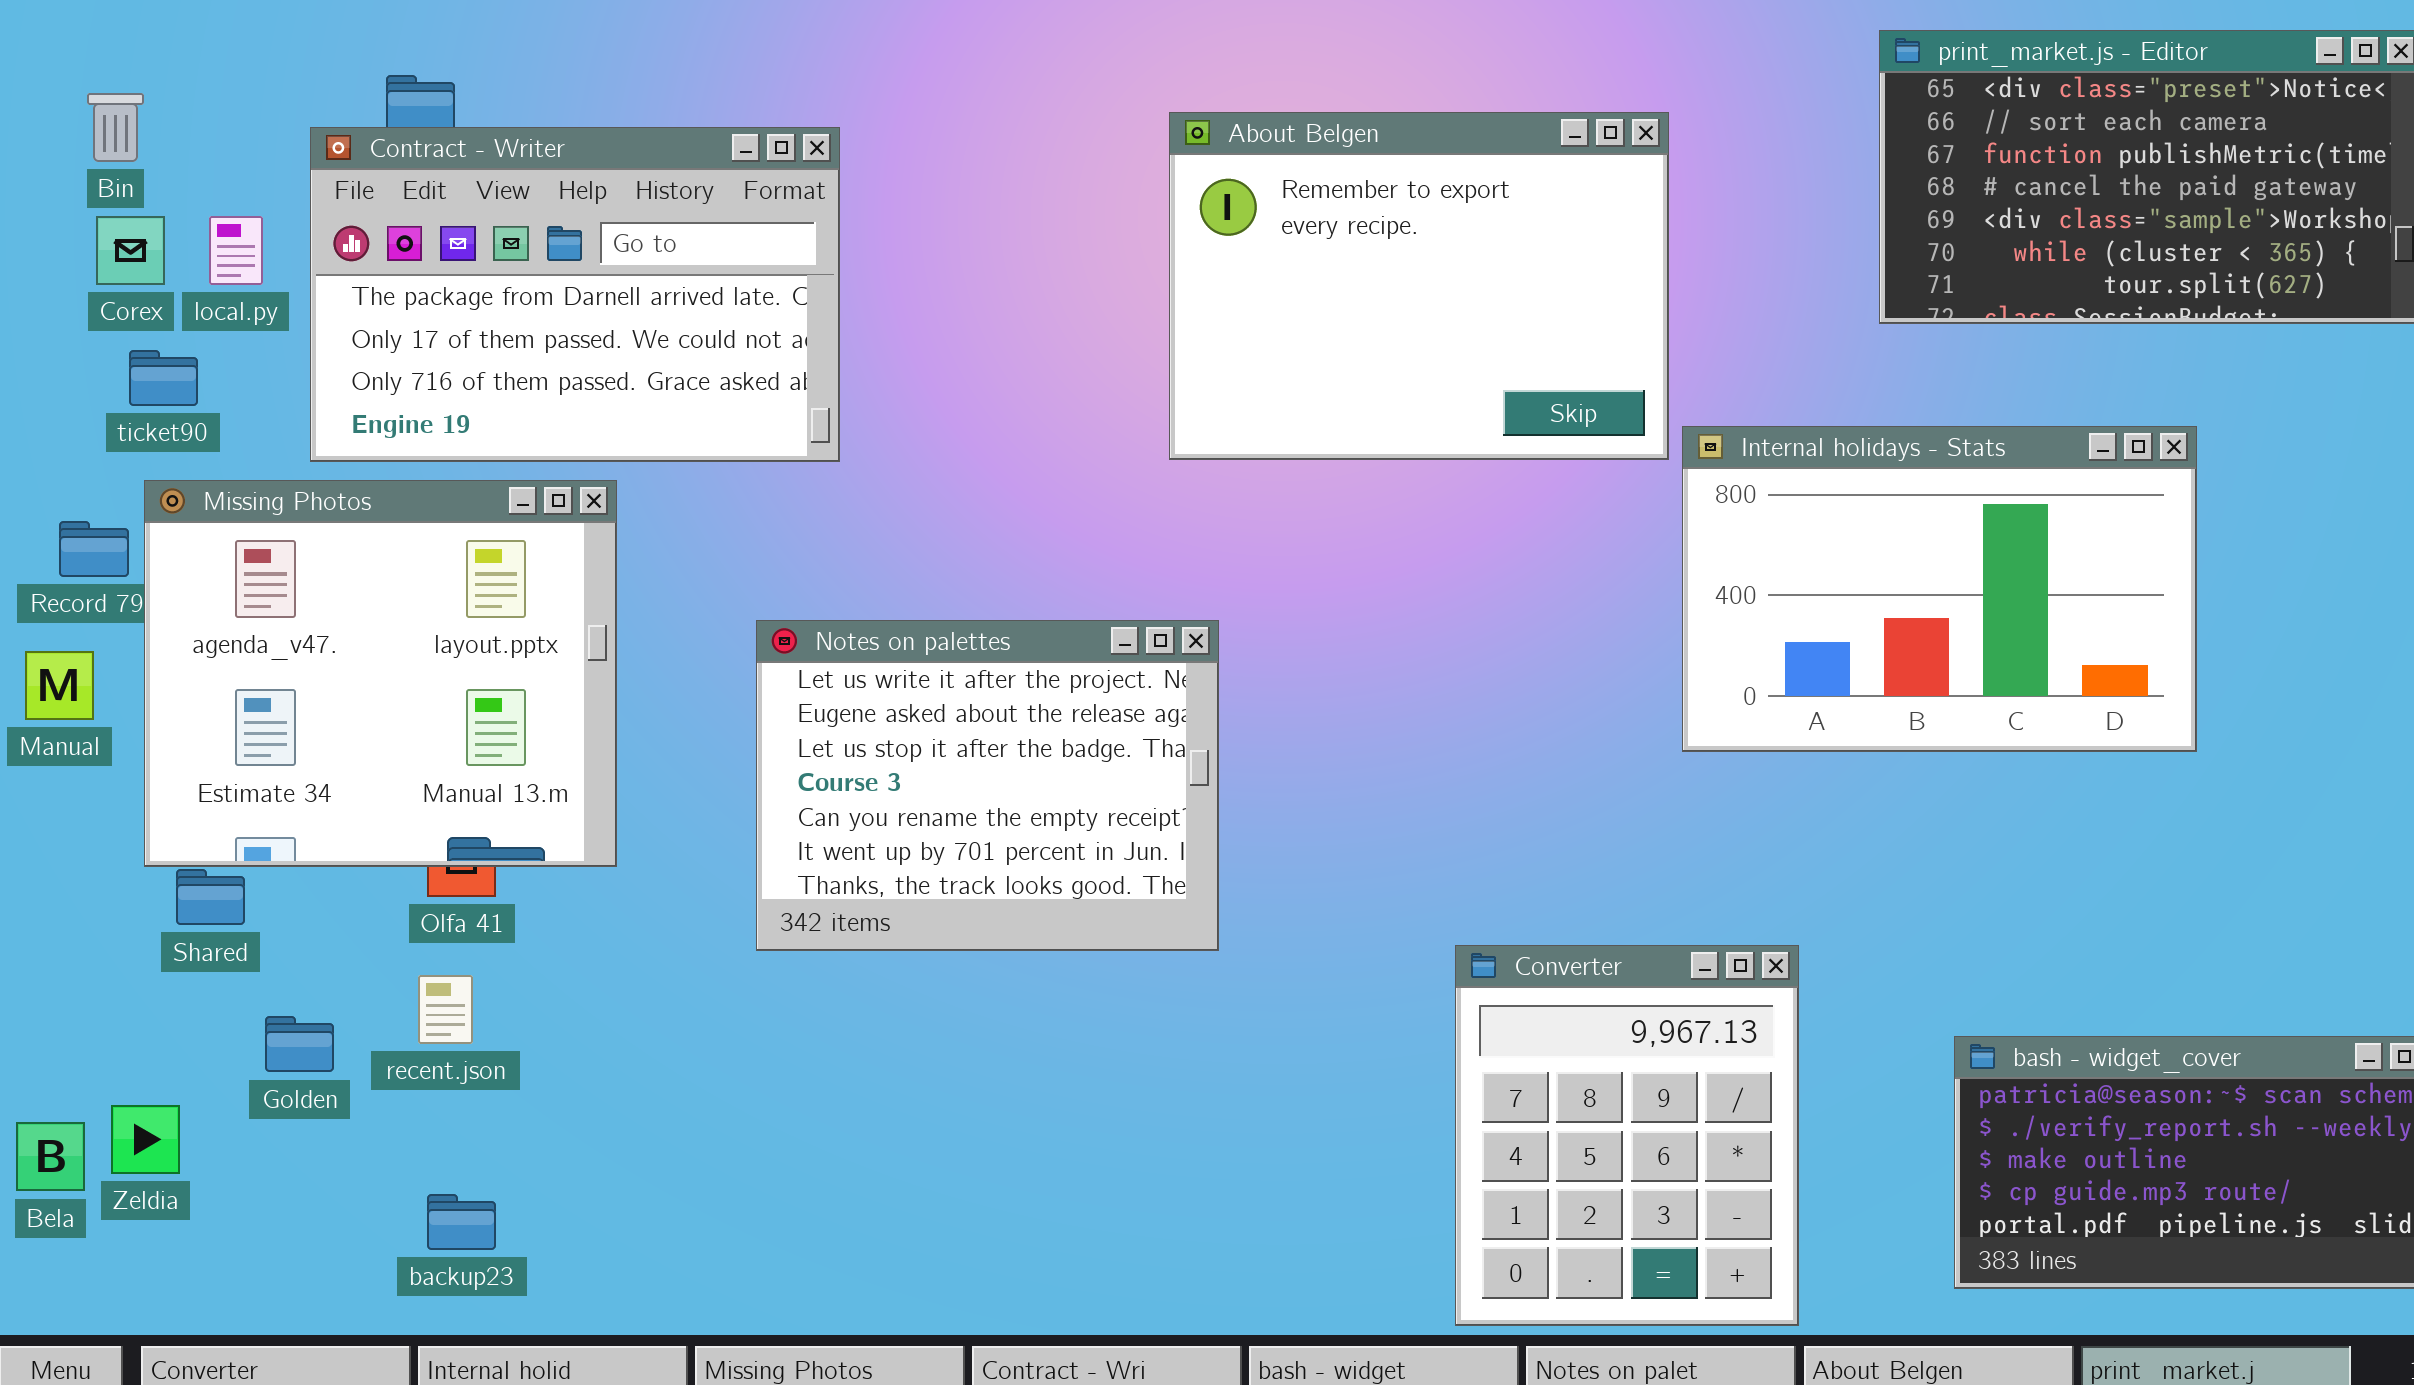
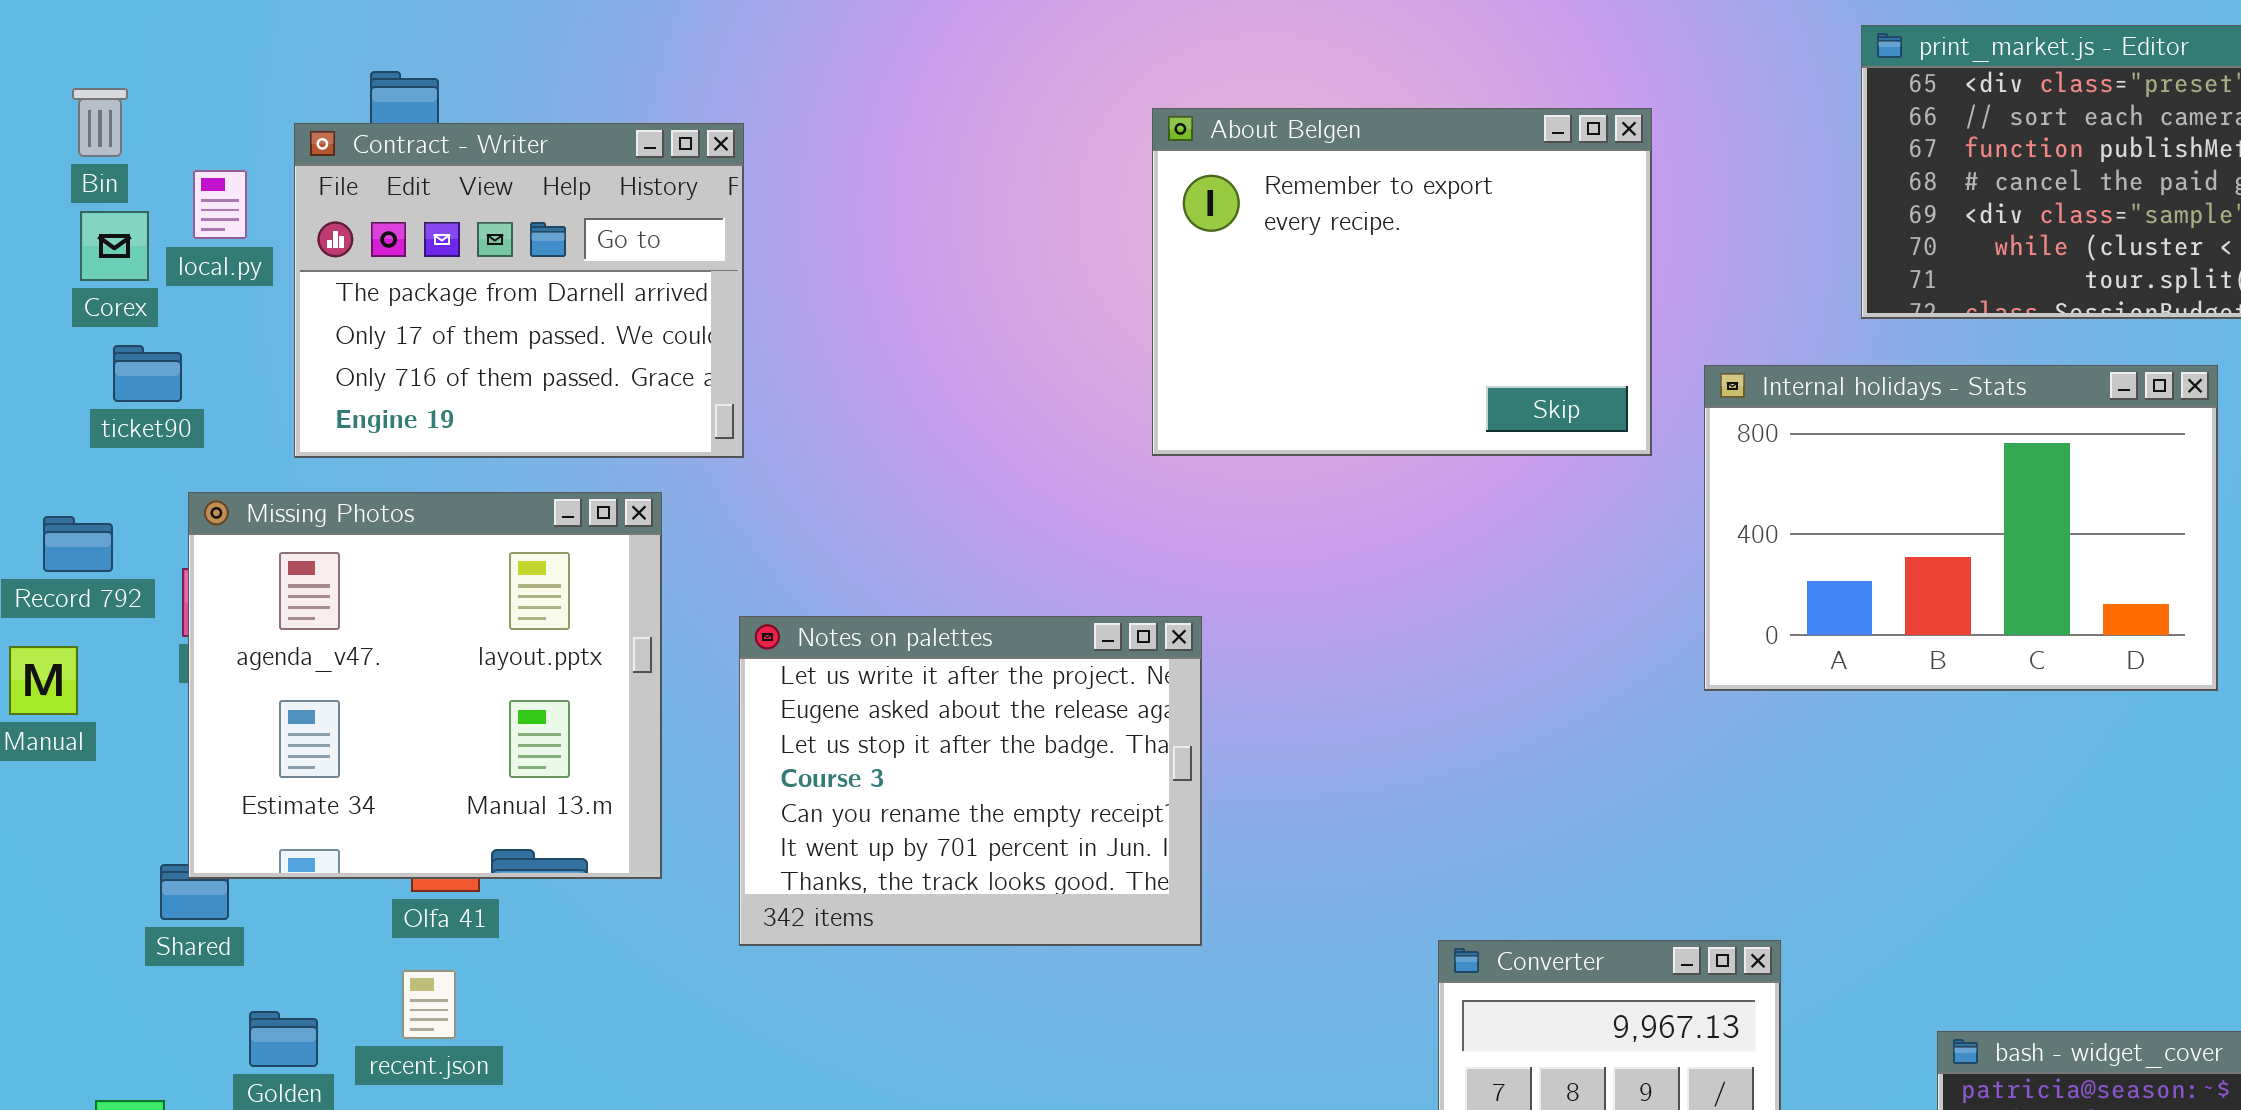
Contract - Writer: [310,127,840,462] -> [294,123,744,458], resized
local.py: [209,216,263,285] -> [193,170,247,239], moved
Internal holidays - Stats: [1682,426,2197,752] -> [1704,365,2218,691], moved
Missing Photos: [144,480,617,867] -> [188,492,662,879], moved

